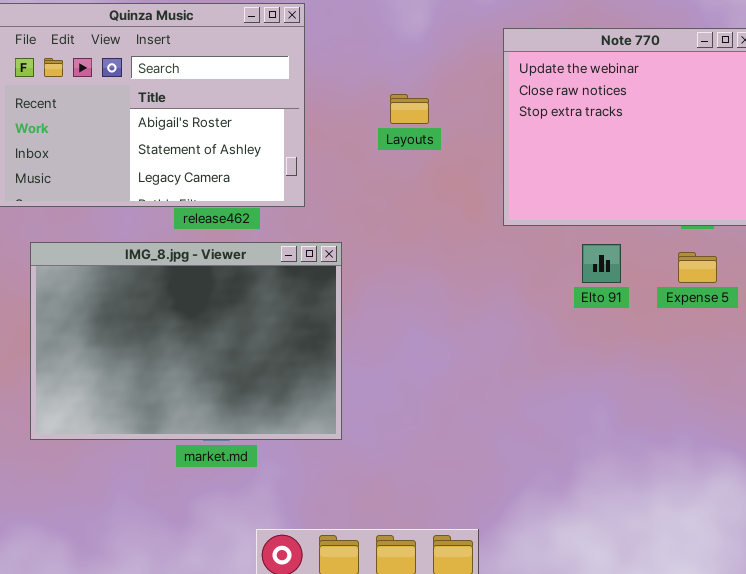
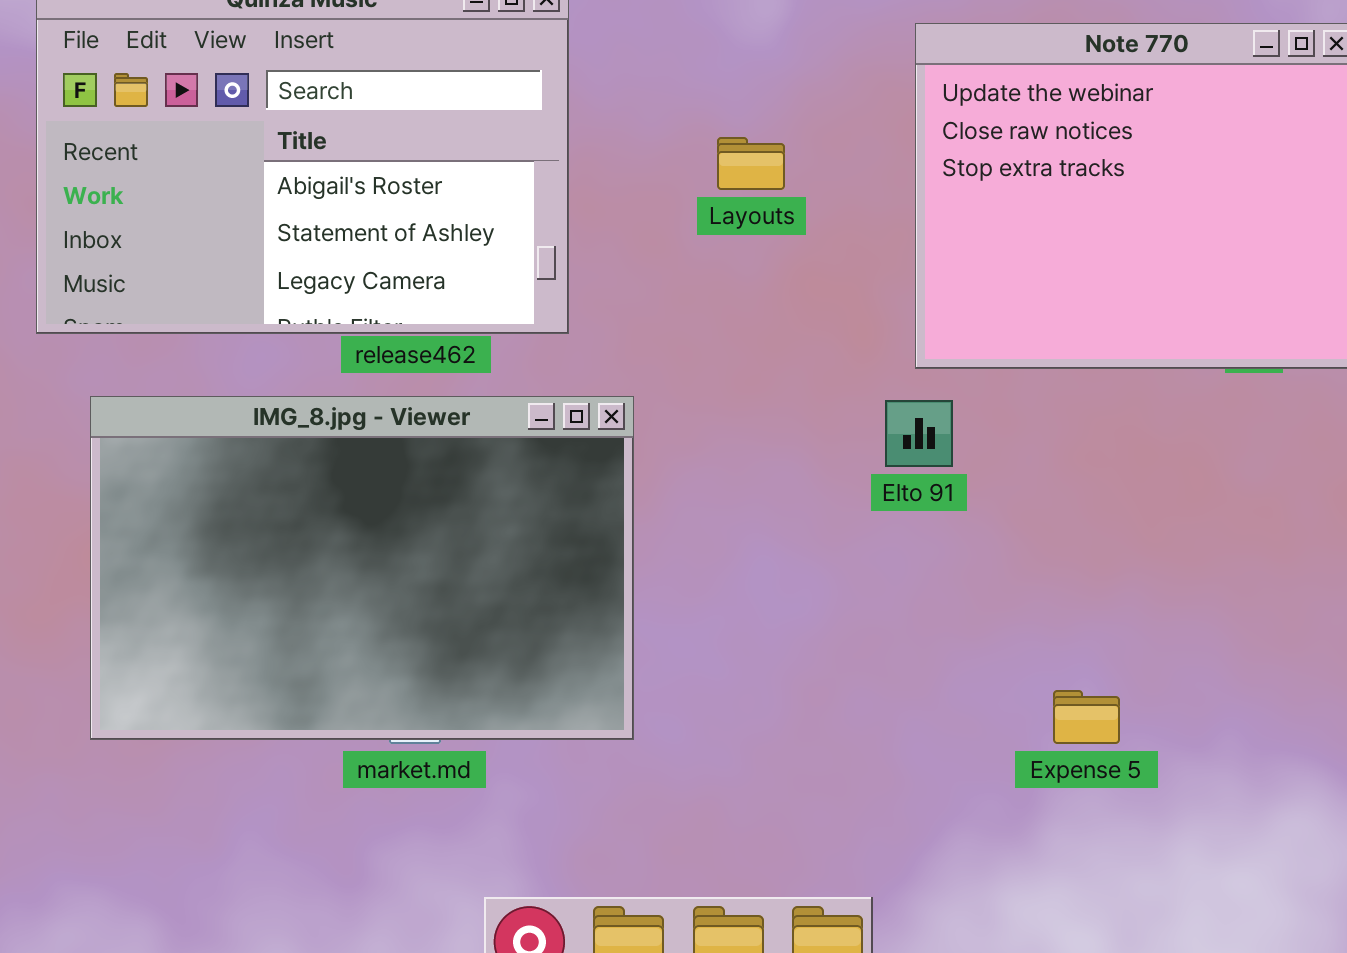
Elto 91: [582,244,621,283] -> [885,400,953,467], moved
Expense 5: [678,252,717,283] -> [1053,690,1120,744], moved

